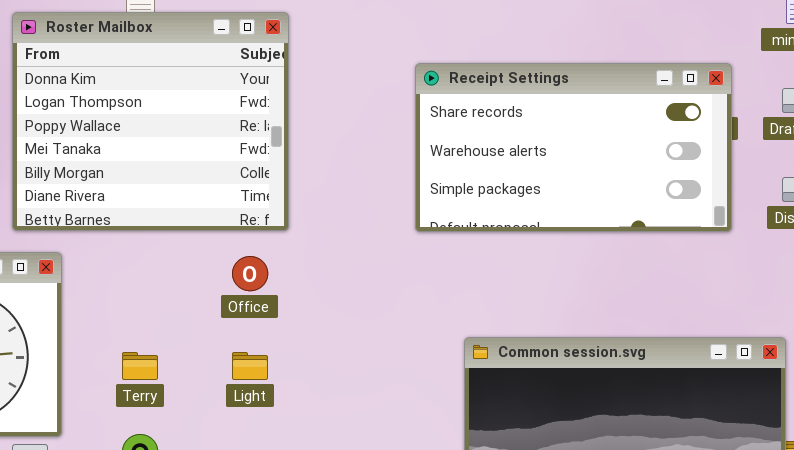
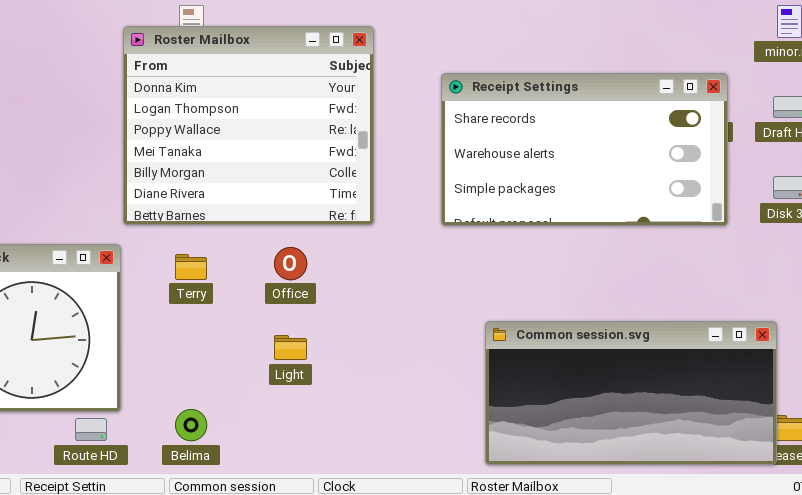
Roster Mailbox: [12,12,289,231] -> [123,26,374,225], moved
Terry: [122,352,158,380] -> [175,254,207,280], moved

